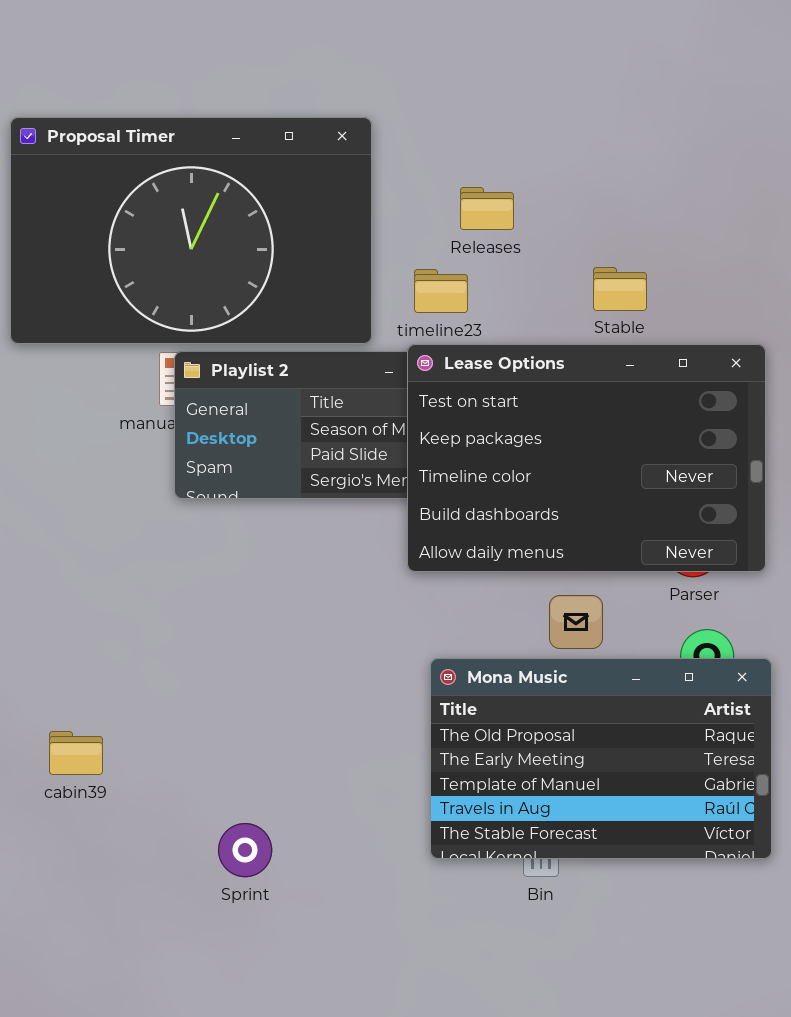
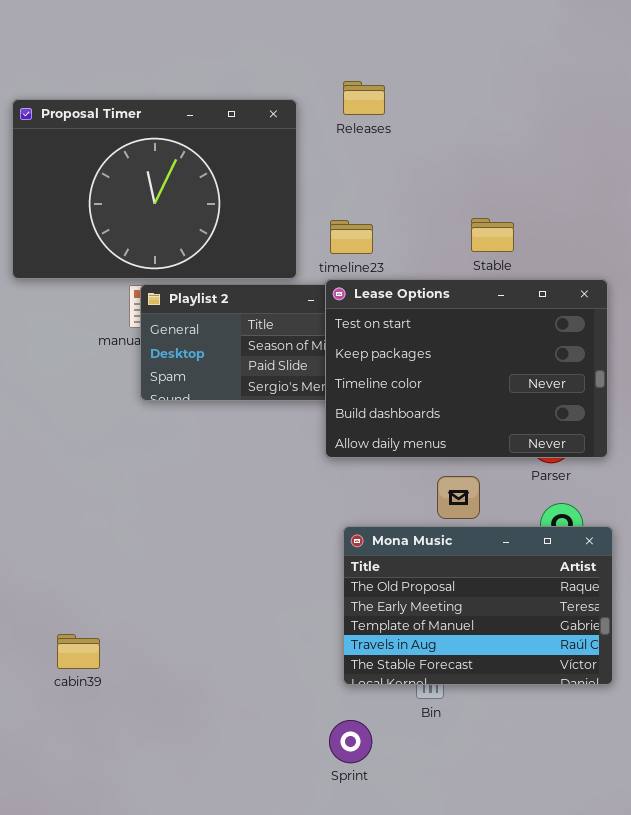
Releases: [460,187,514,230] -> [343,81,385,115], moved
cabin39: [49,731,103,775] -> [57,634,100,669], moved
Sprint: [218,823,272,877] -> [329,720,372,763], moved

